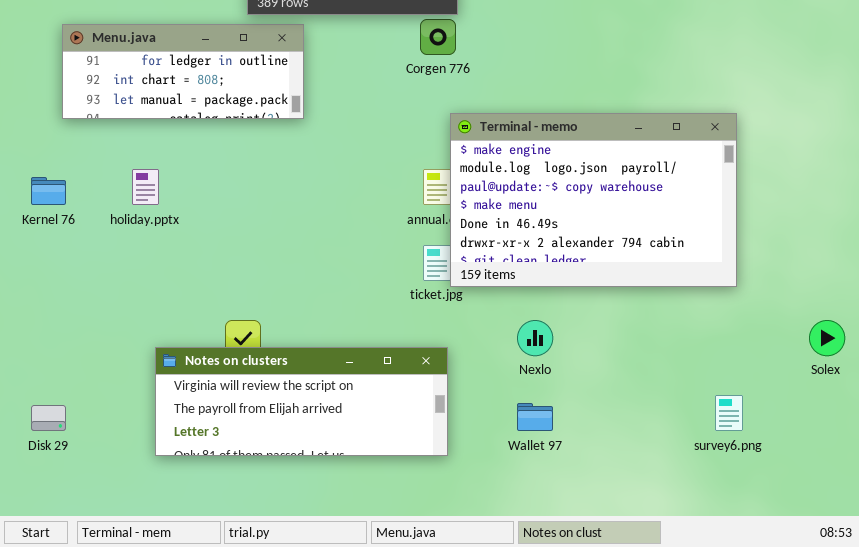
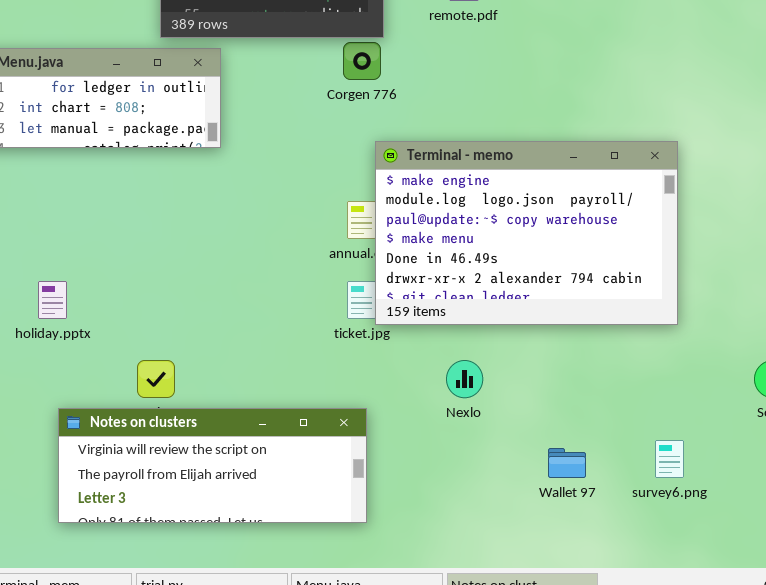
holiday.pptx: [132,169,159,205] -> [38,281,67,319], moved
Notes on clusters: [155,347,448,456] -> [58,408,367,523], moved
Wallet 97: [517,403,553,431] -> [548,448,586,478], moved

